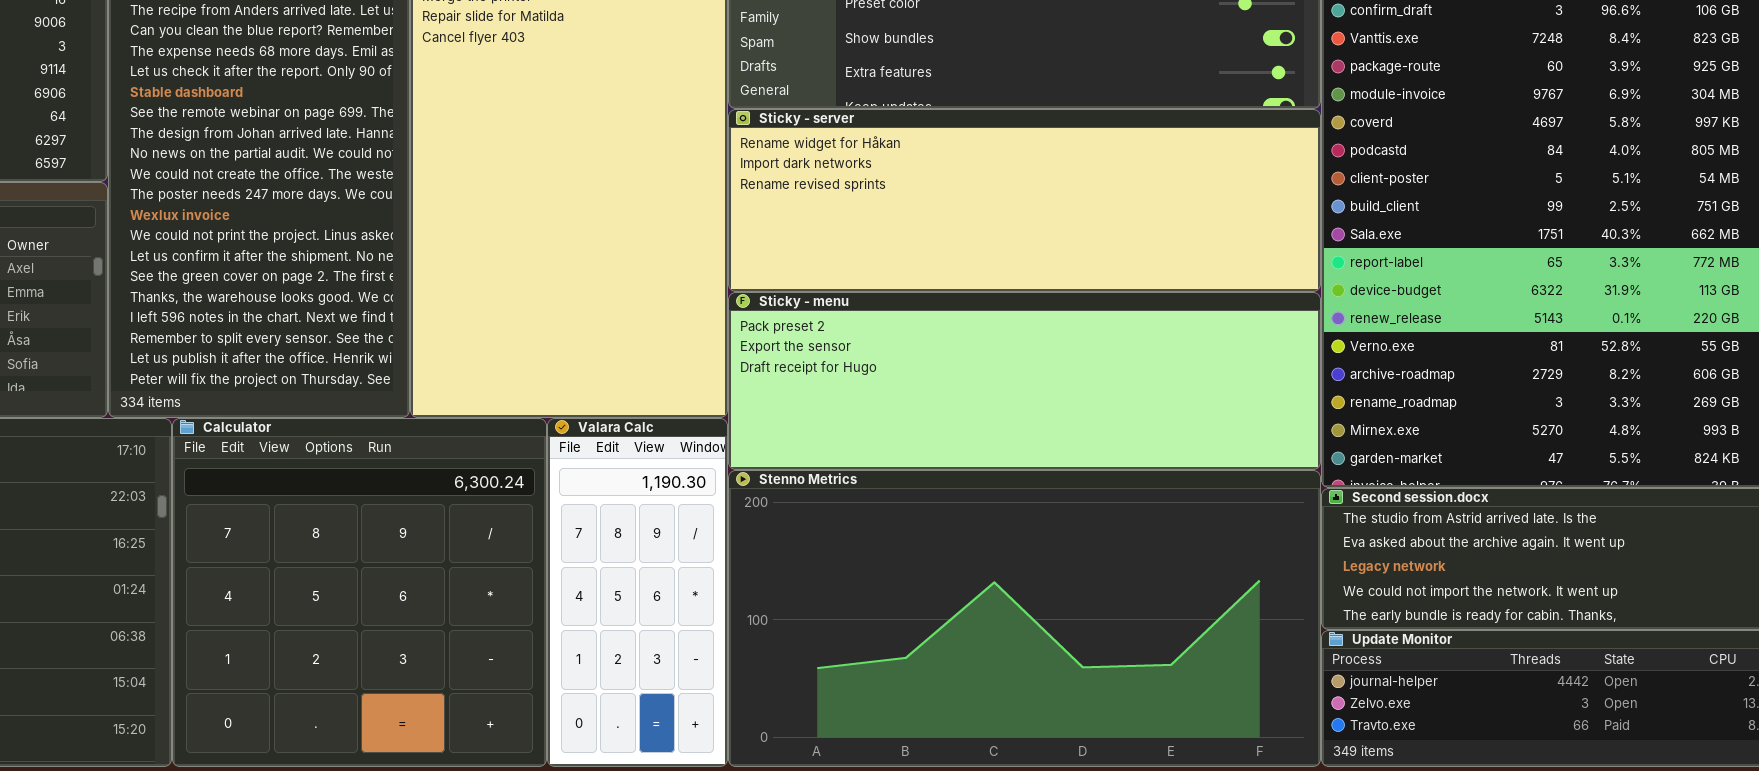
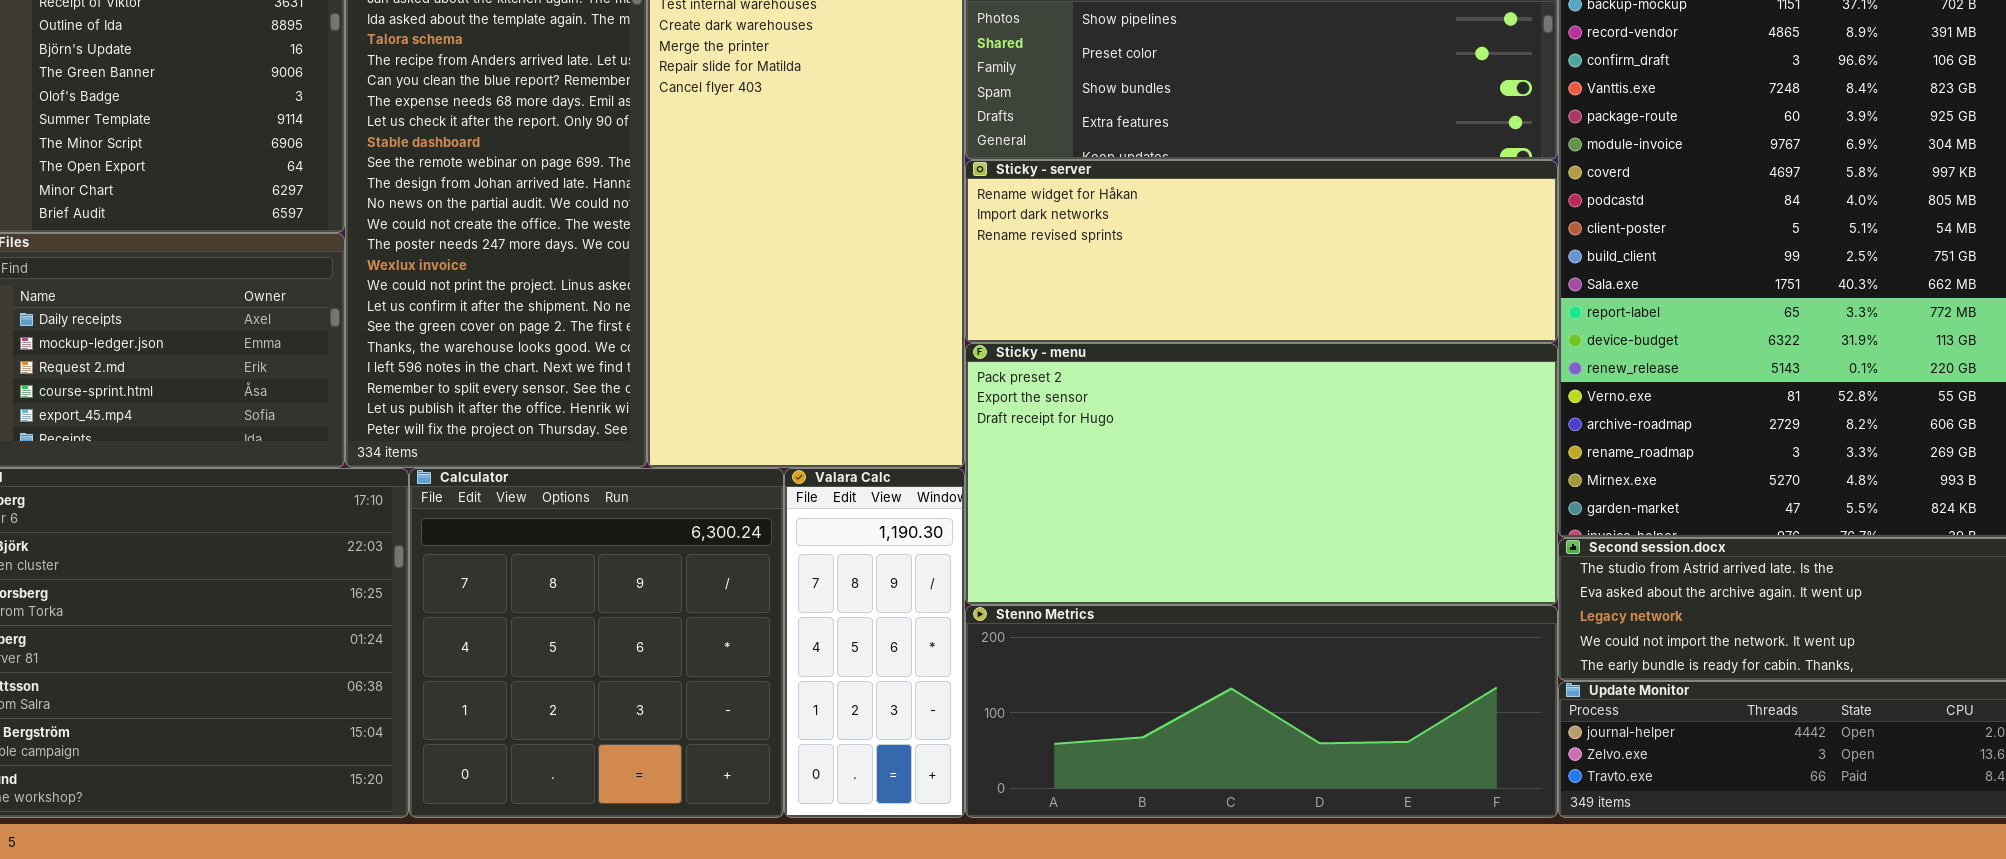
Sticky - menu: [728,292,1321,470] -> [965,343,1558,605], resized
Stenno Metrics: [728,470,1321,767] -> [965,605,1558,818], resized

